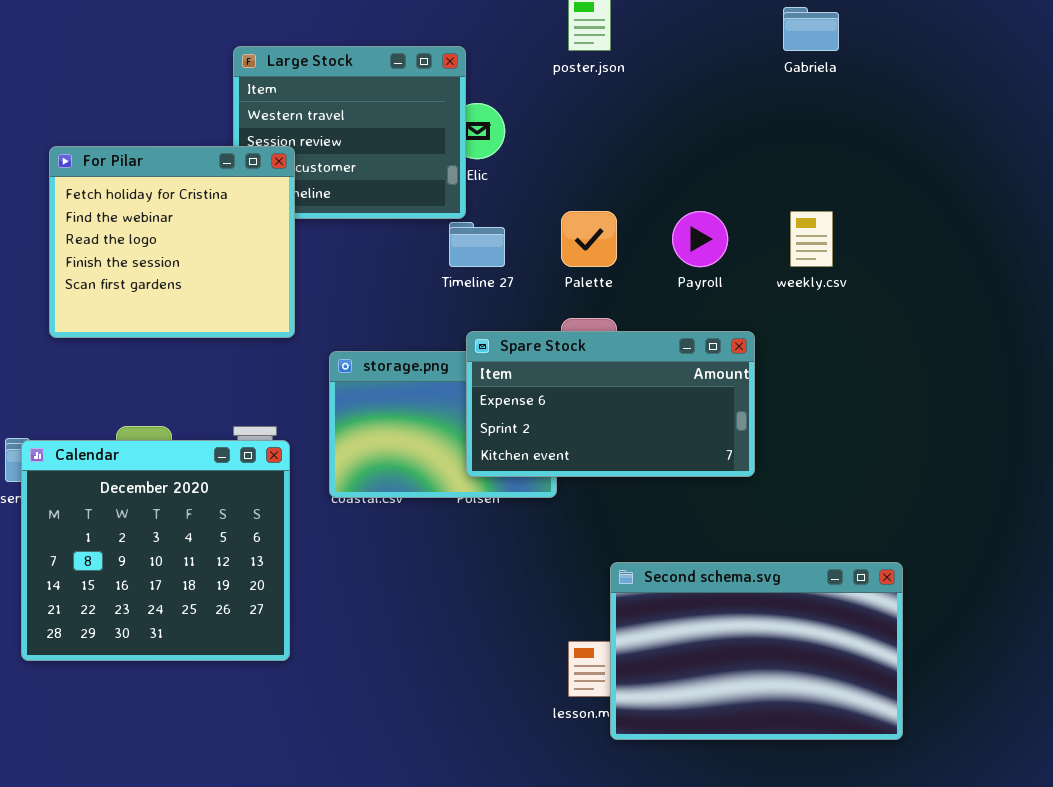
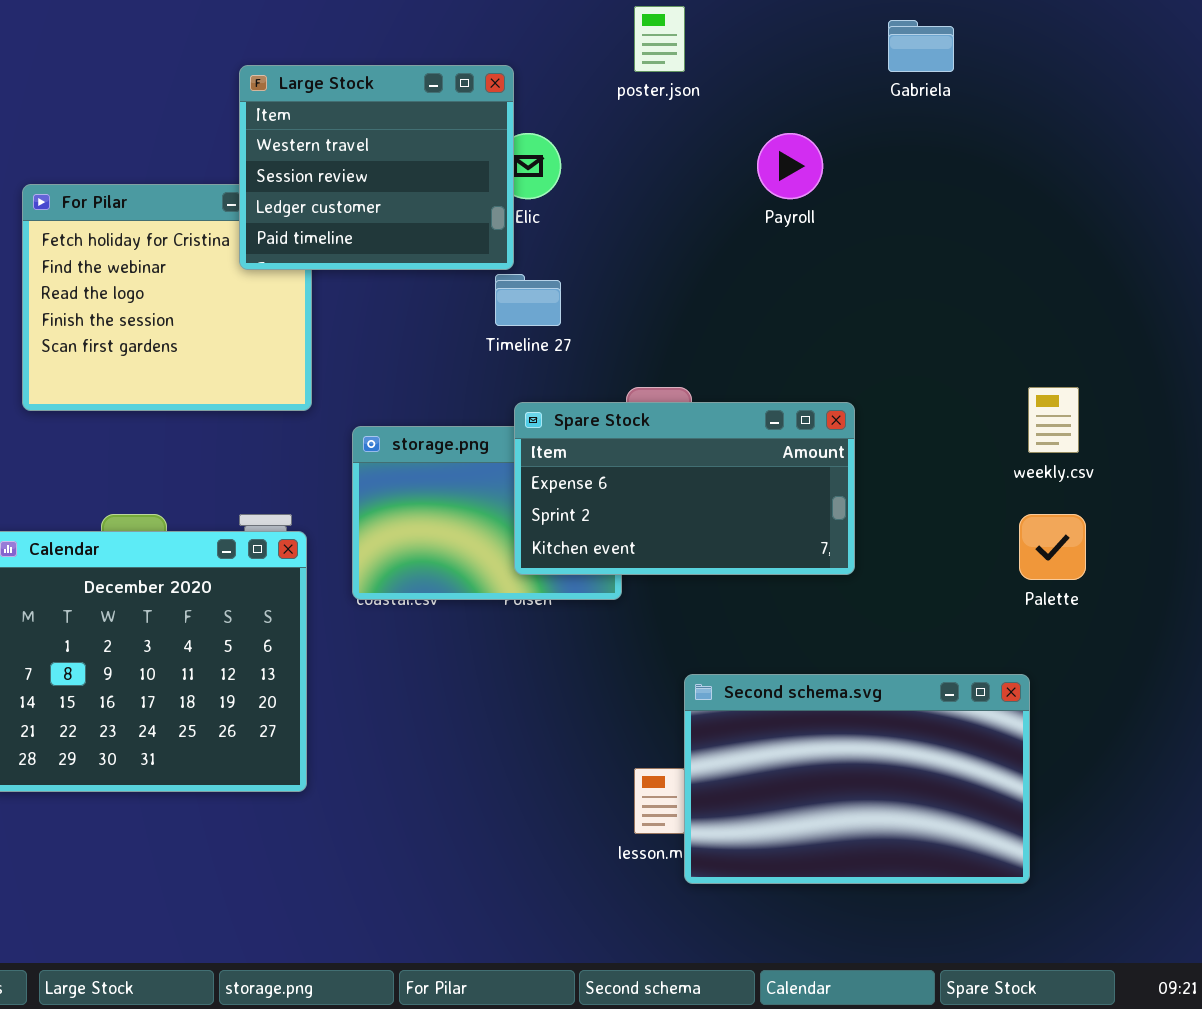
Large Stock: [233,46,466,219] -> [239,65,514,270], raised
Palette: [561,211,617,267] -> [1019,514,1086,580], moved
Payroll: [672,211,728,267] -> [757,133,823,199], moved
weekly.csv: [790,211,833,267] -> [1028,387,1079,453], moved

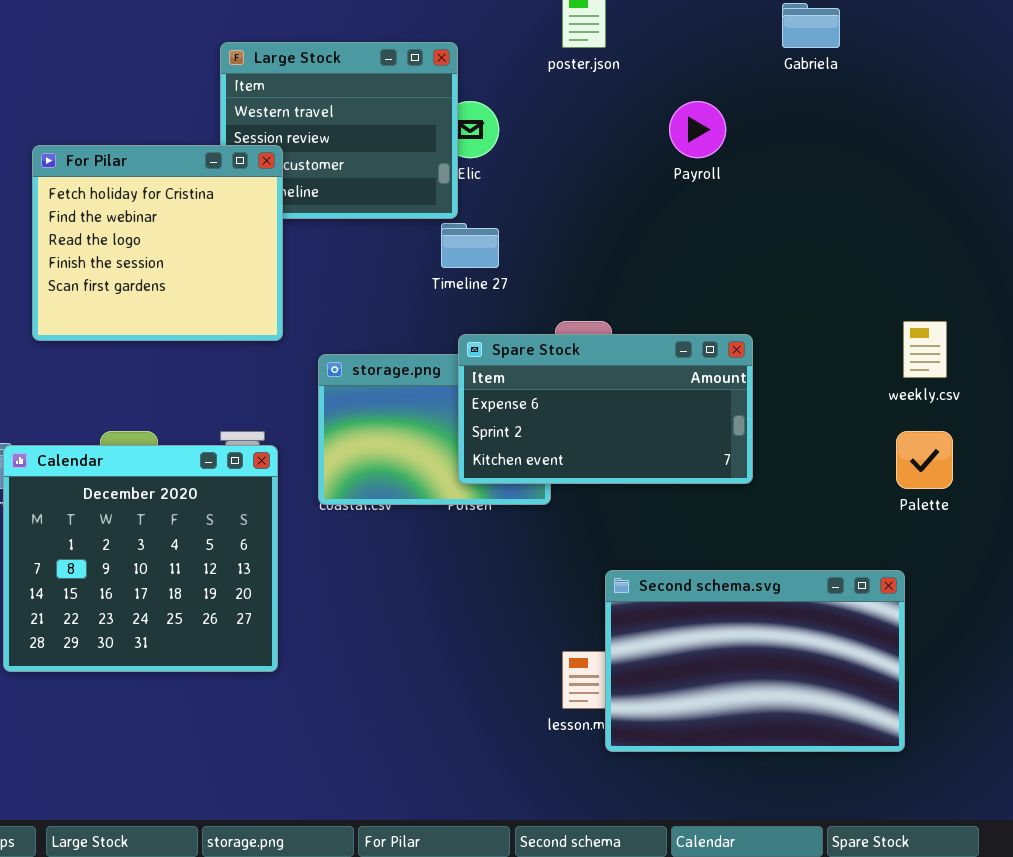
For Pilar: [22,184,312,411] -> [32,145,283,341], raised

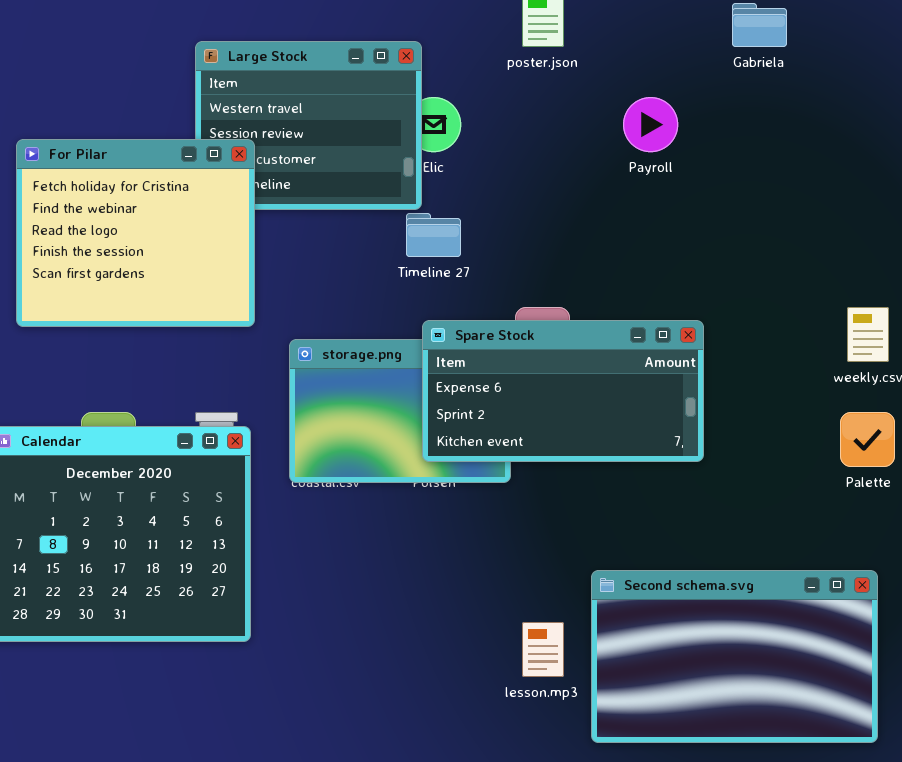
Second schema.svg: [605,570,905,752] -> [591,570,878,743], moved

